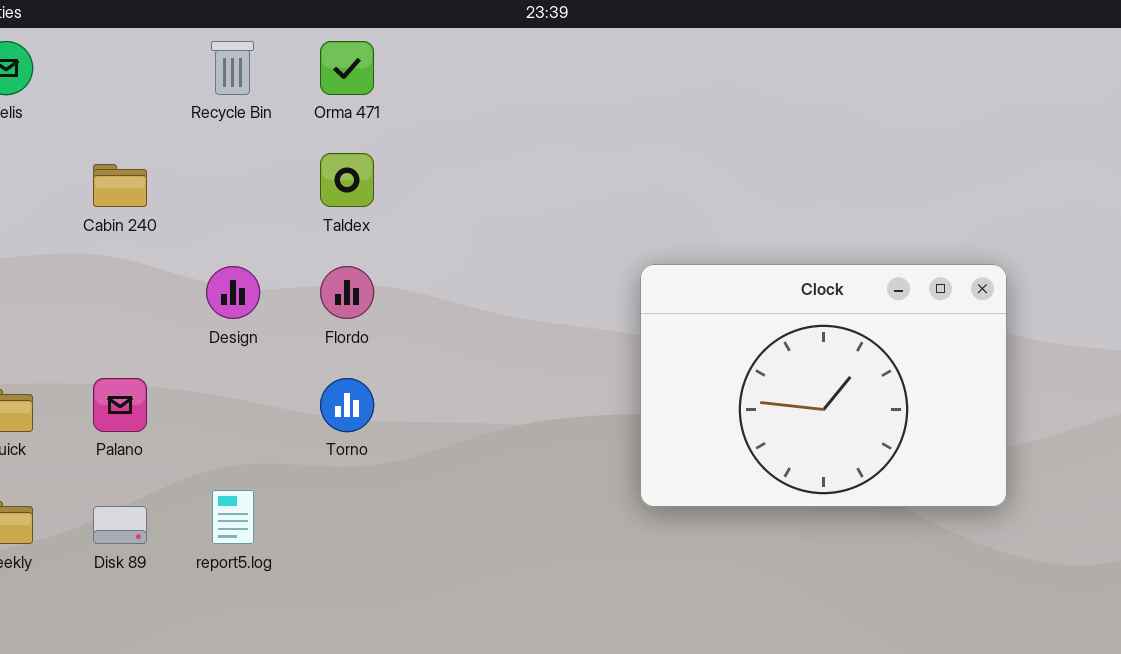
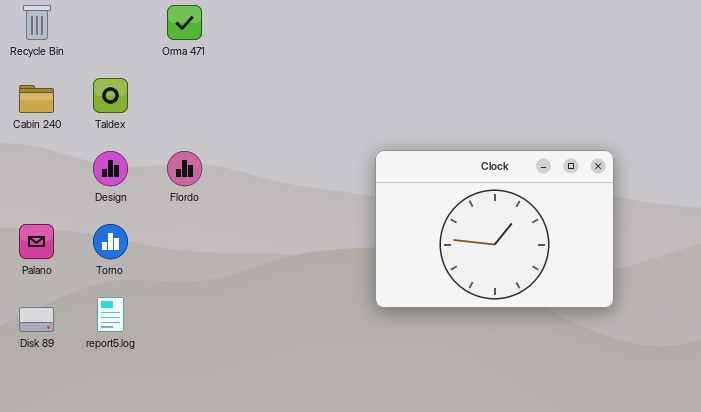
Recycle Bin: [211,41,254,95] -> [23,5,51,40], moved
Taldex: [320,153,374,207] -> [93,78,128,113], moved
Torno: [320,378,374,432] -> [93,224,128,259], moved

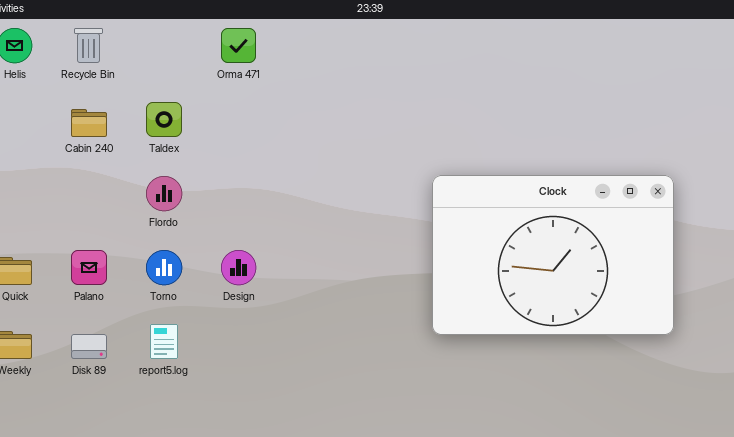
Design: [93,151,128,186] -> [221,250,256,285], moved
Flordo: [167,151,202,186] -> [146,176,182,211], moved

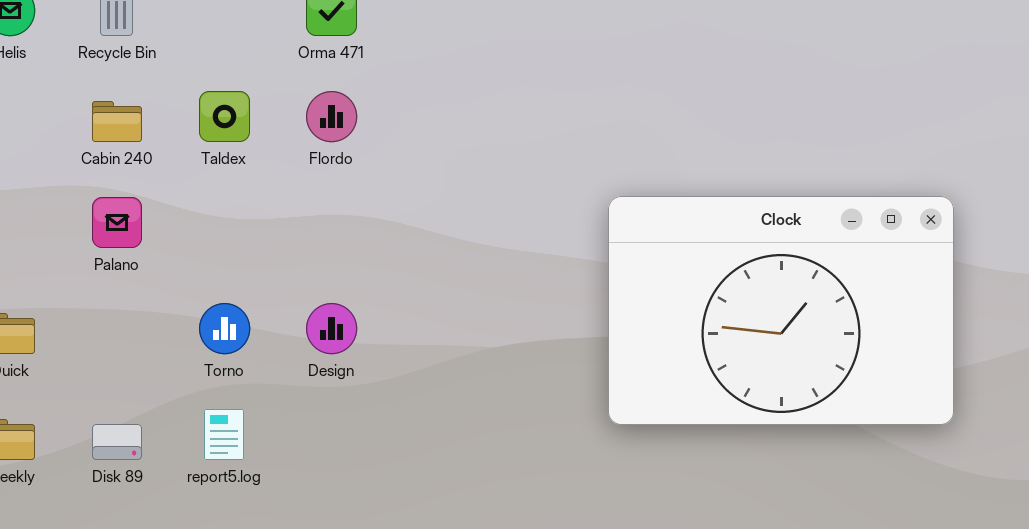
Flordo: [146,176,182,211] -> [306,91,357,142], moved
Palano: [71,250,107,285] -> [92,197,142,248], moved

